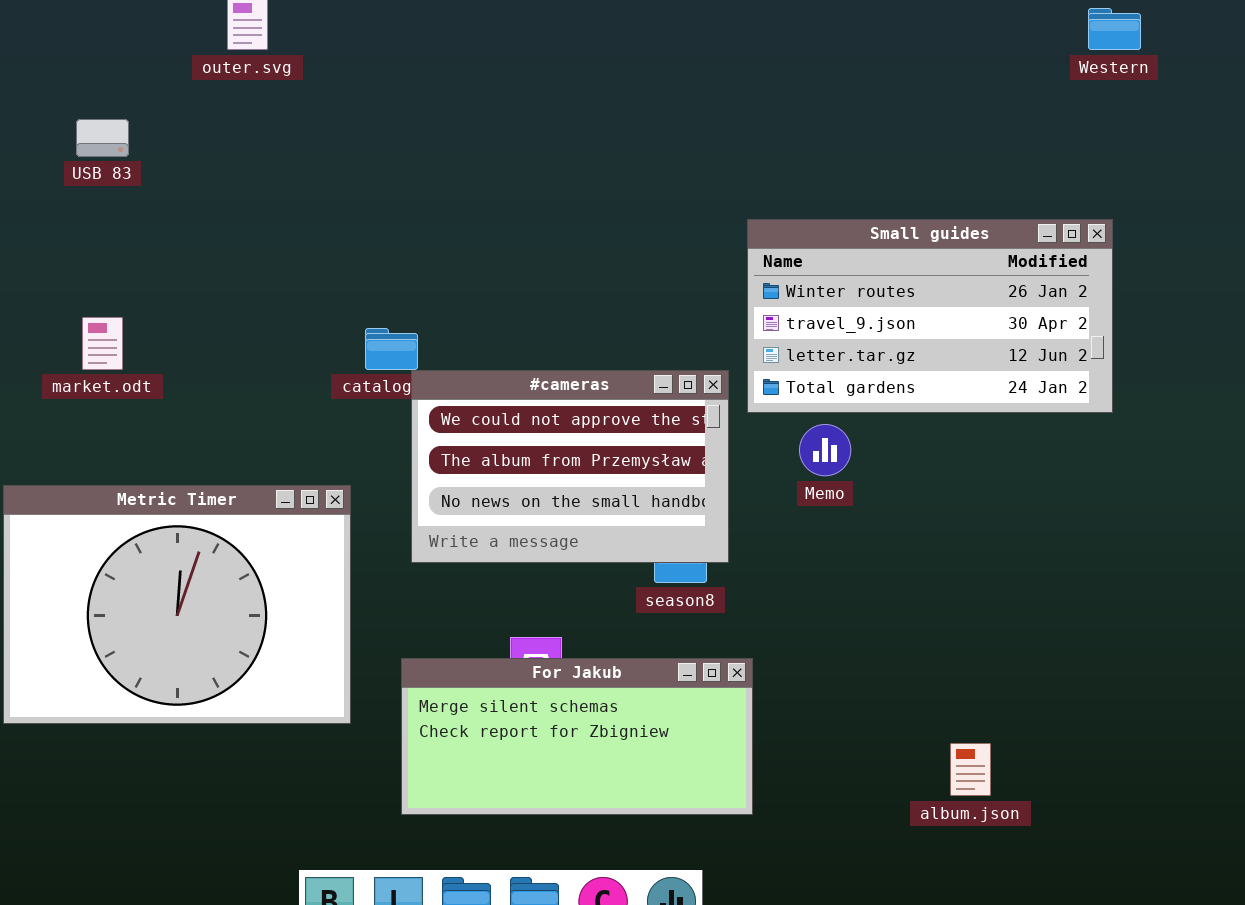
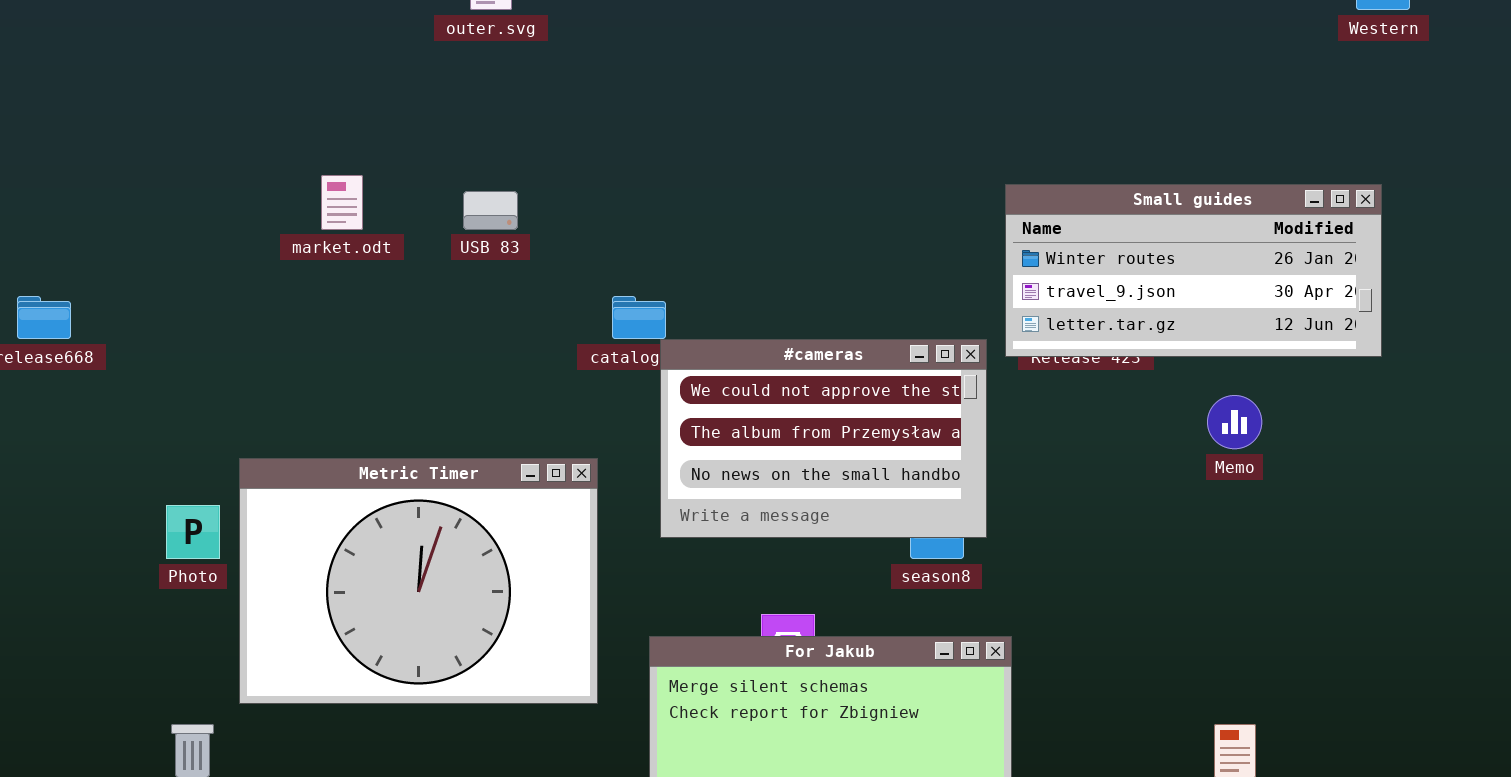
USB 83: [76,119,129,157] -> [463,191,518,230], moved
Small guides: [747,219,1113,413] -> [1005,184,1382,357], resized
market.odt: [82,317,123,370] -> [321,175,363,230], moved
Memo: [799,424,851,476] -> [1207,395,1262,449], moved

